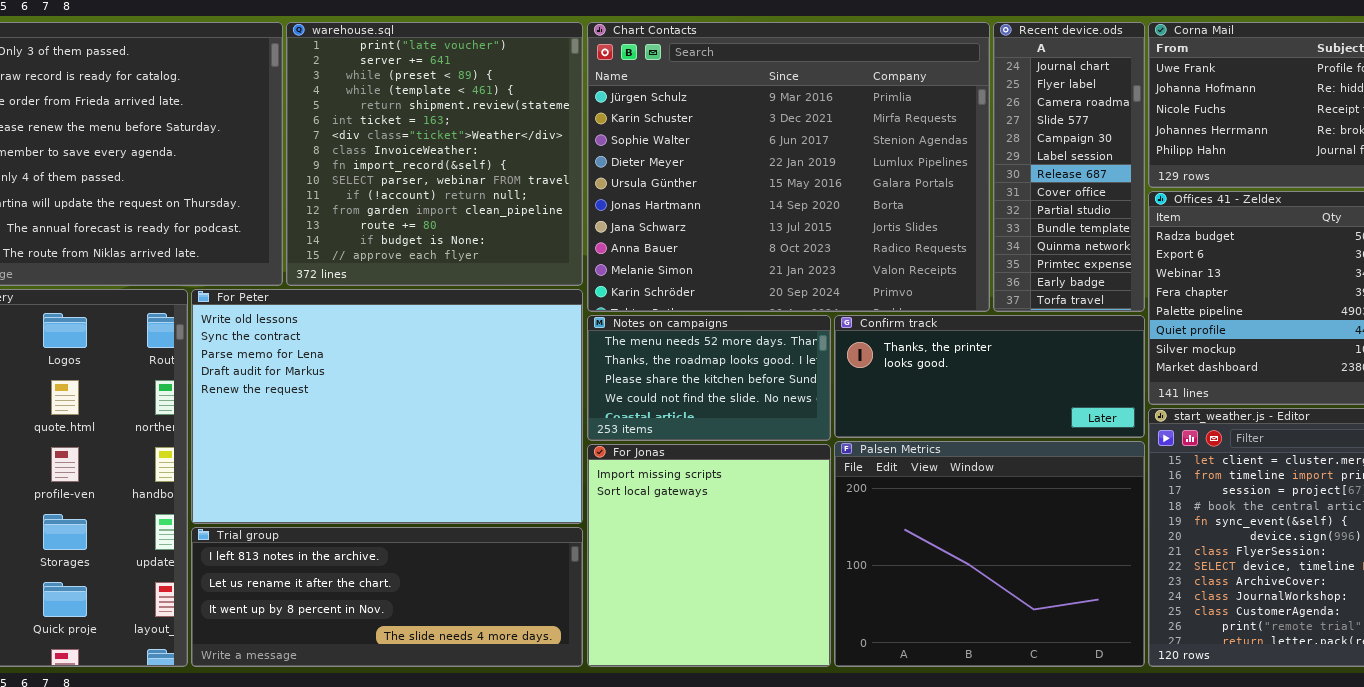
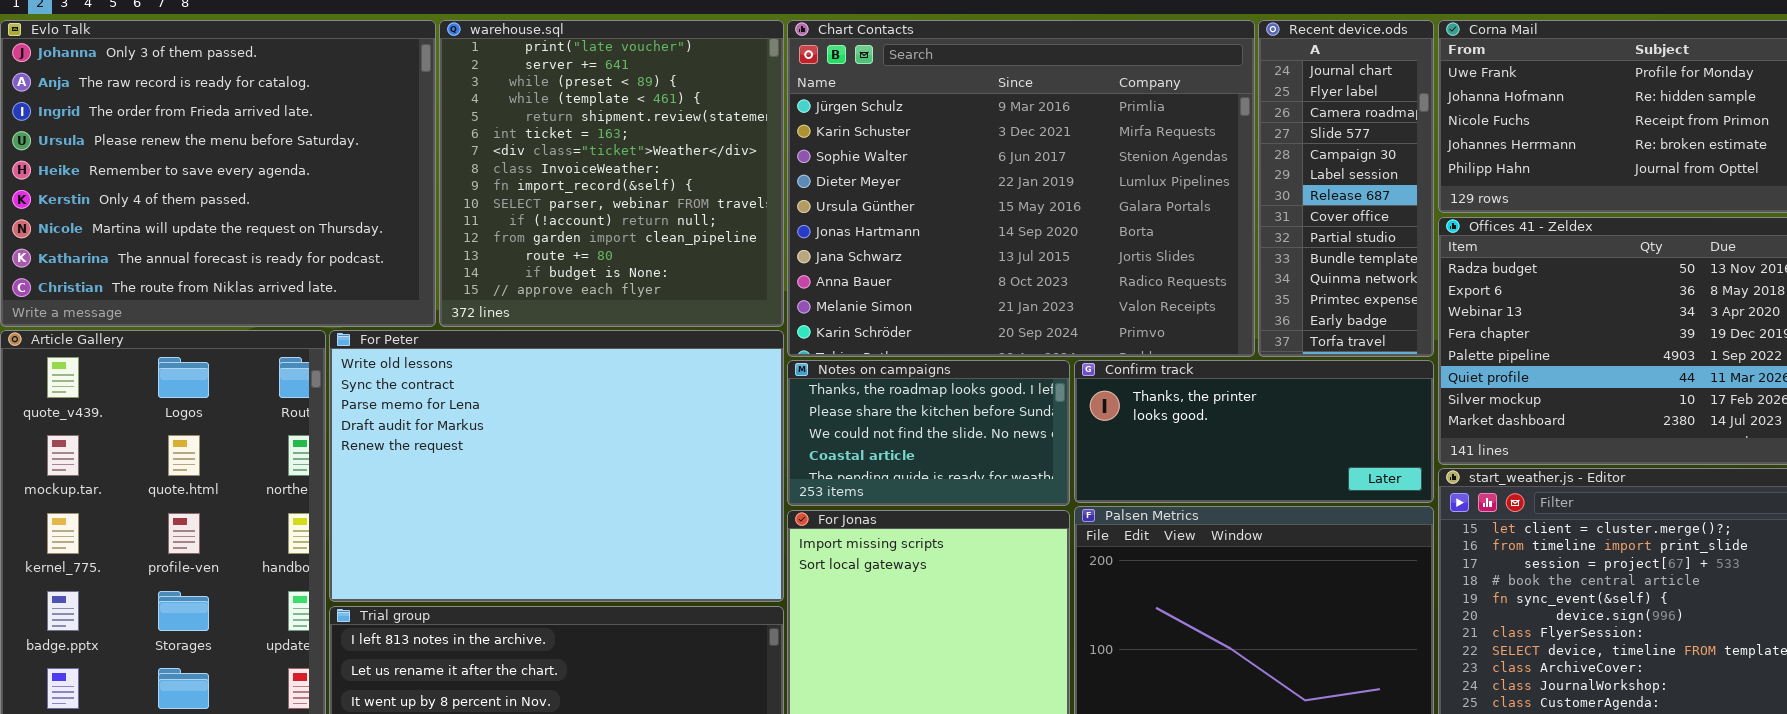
Notes on campaigns: [587,315,831,441] -> [787,360,1070,506], scrolled down 1 row

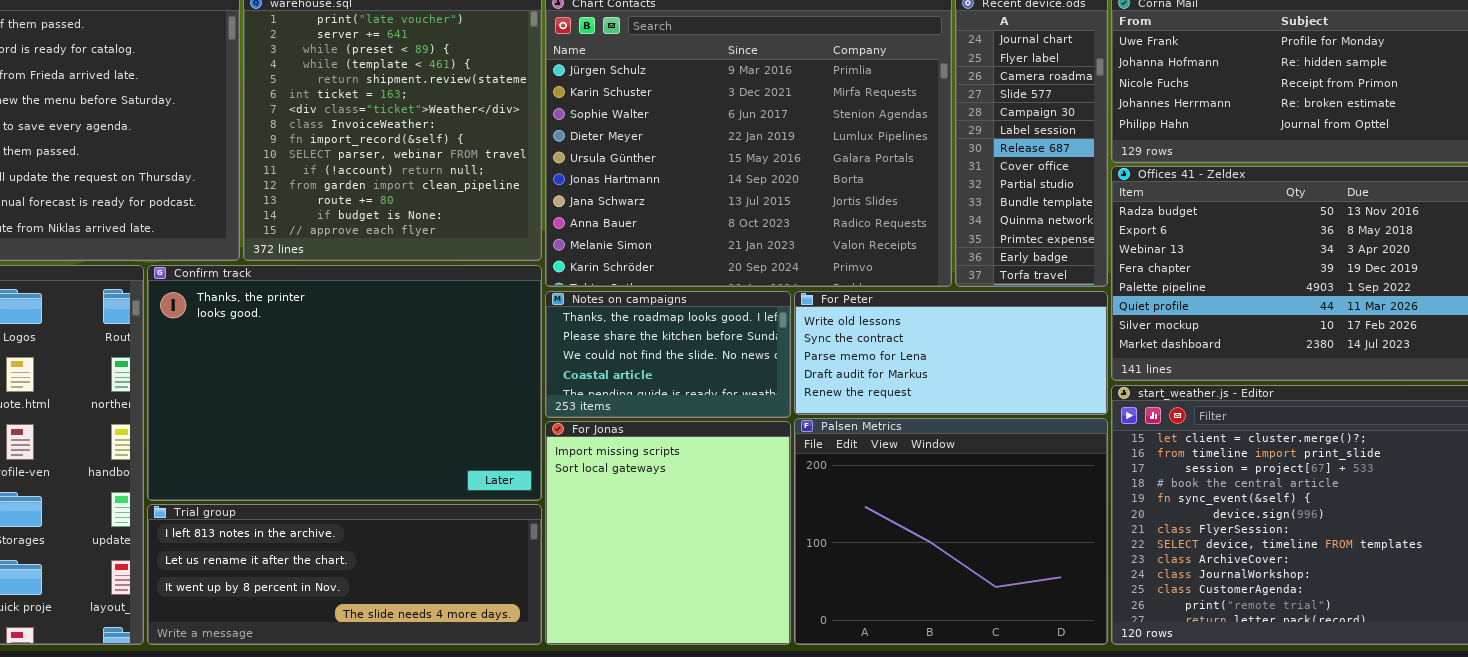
For Peter: [329,330,784,602] -> [794,291,1108,415], moved, resized
Confirm track: [1074,360,1434,503] -> [147,265,542,501], moved, resized

